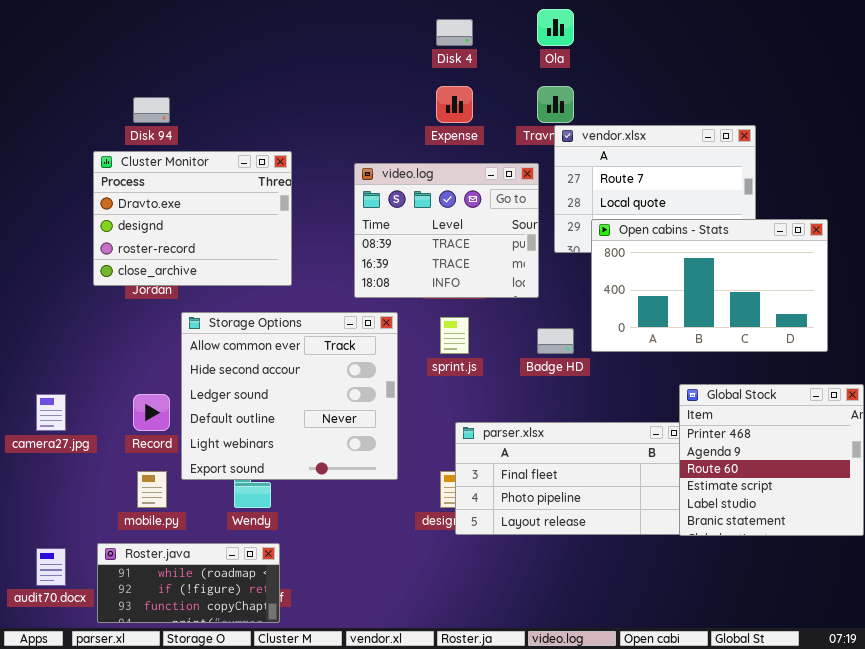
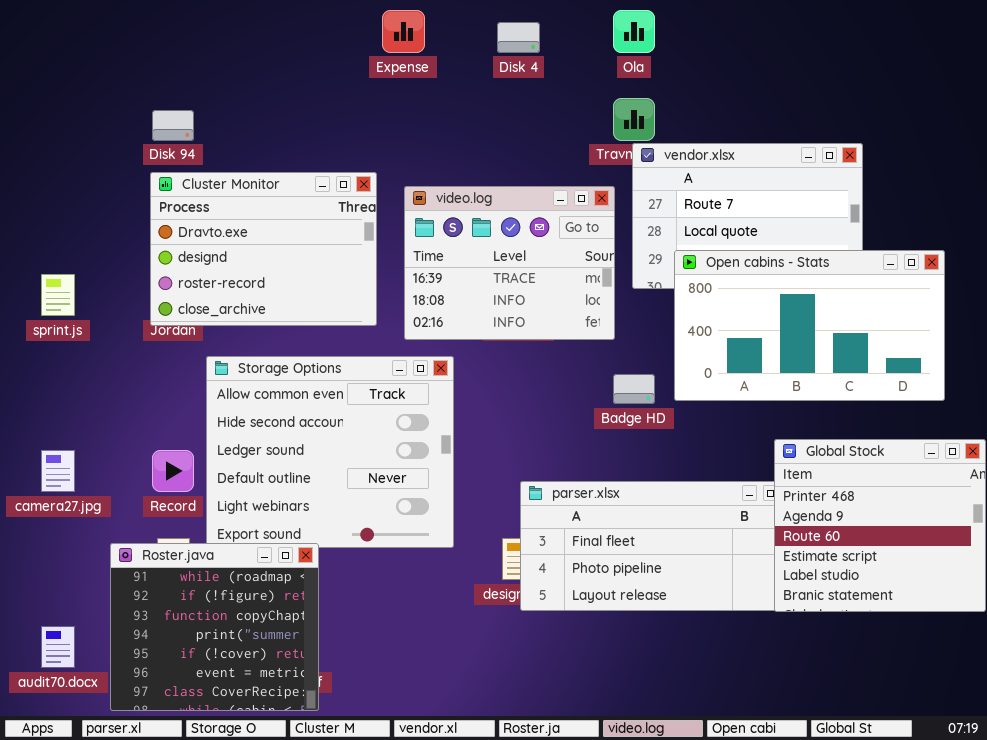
Expense: [436,86,473,123] -> [382,10,425,53], moved
Cluster Monitor: [93,151,292,286] -> [150,172,377,326], moved
video.log: [354,163,539,298] -> [404,186,615,340], scrolled down 1 row
sprint.js: [440,317,469,354] -> [41,274,75,316], moved
Roster.java: [97,543,280,623] -> [110,543,319,711], resized

